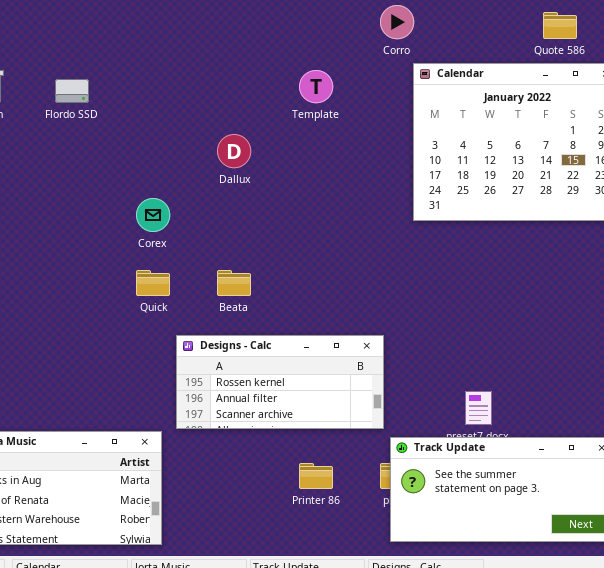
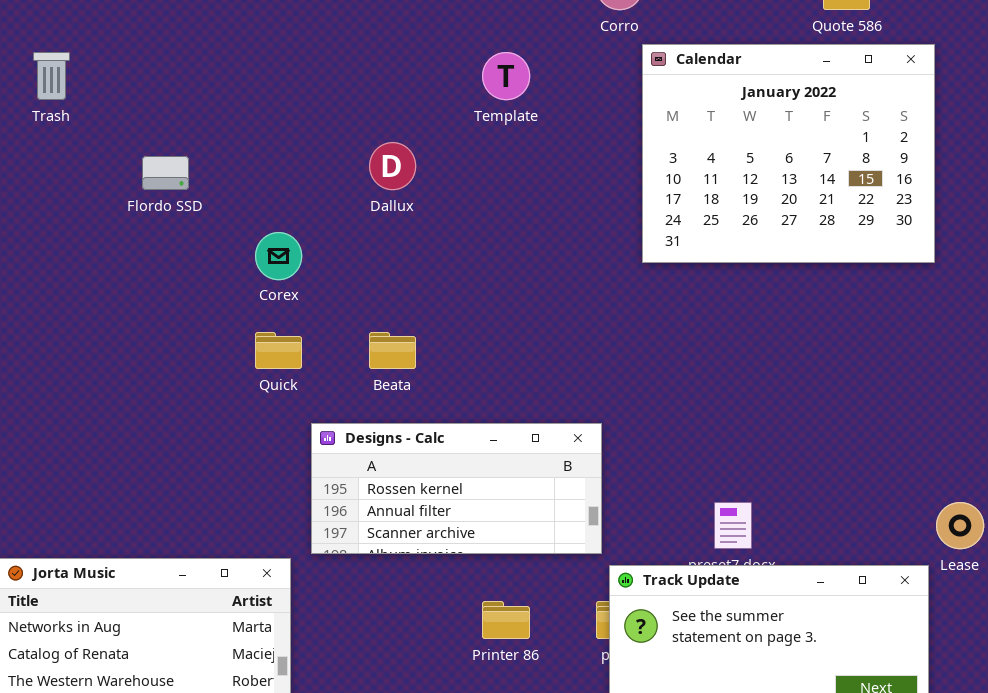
Flordo SSD: [55,79,89,103] -> [142,156,189,190], moved

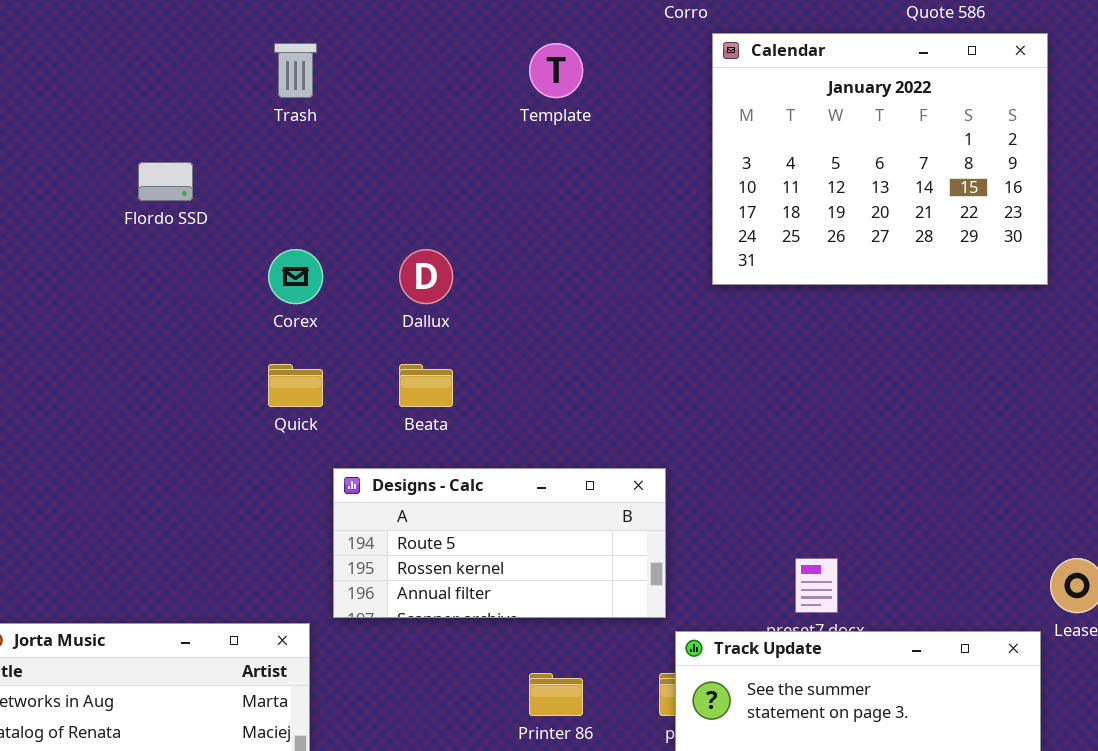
Trash: [33,52,70,100] -> [274,43,317,98], moved
Dallux: [369,142,416,190] -> [399,249,453,304], moved
Designs - Calc: [311,423,602,554] -> [333,468,666,618], scrolled up 1 row

